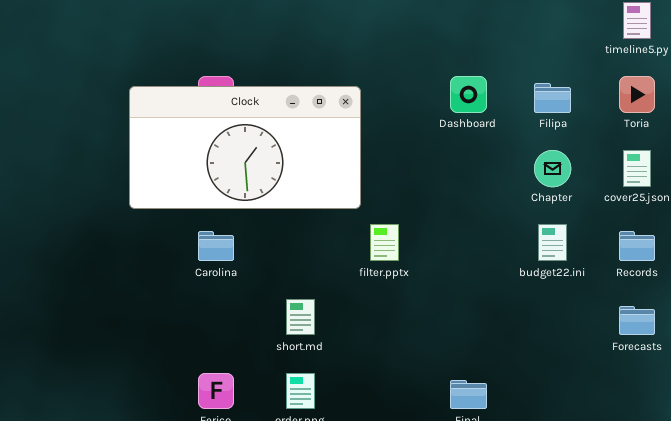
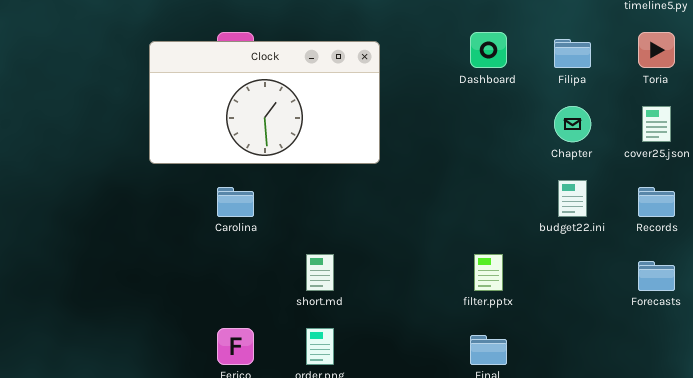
filter.pptx: [370,224,399,261] -> [474,254,503,291], moved

